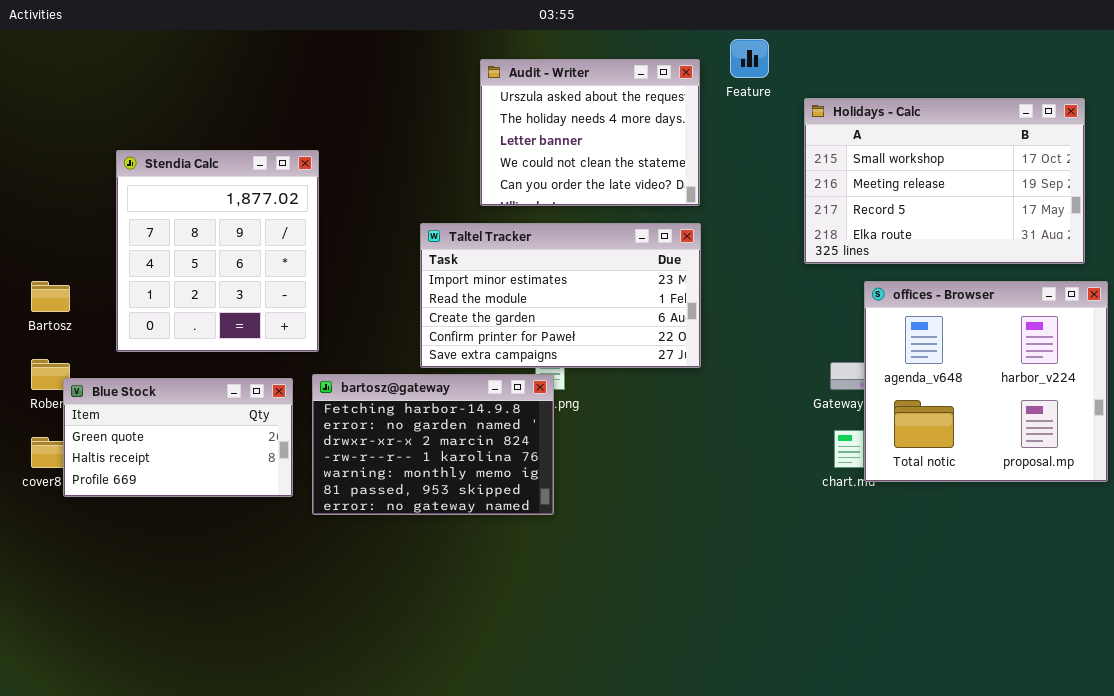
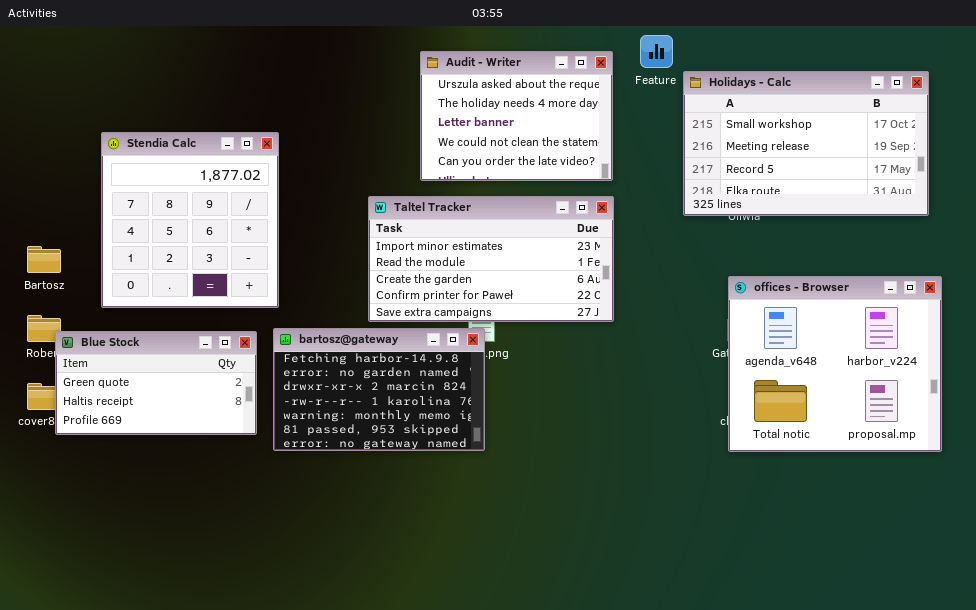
Holidays - Calc: [804,98,1085,264] -> [683,71,929,216], moved
offices - Browser: [864,281,1108,482] -> [728,276,942,452], moved

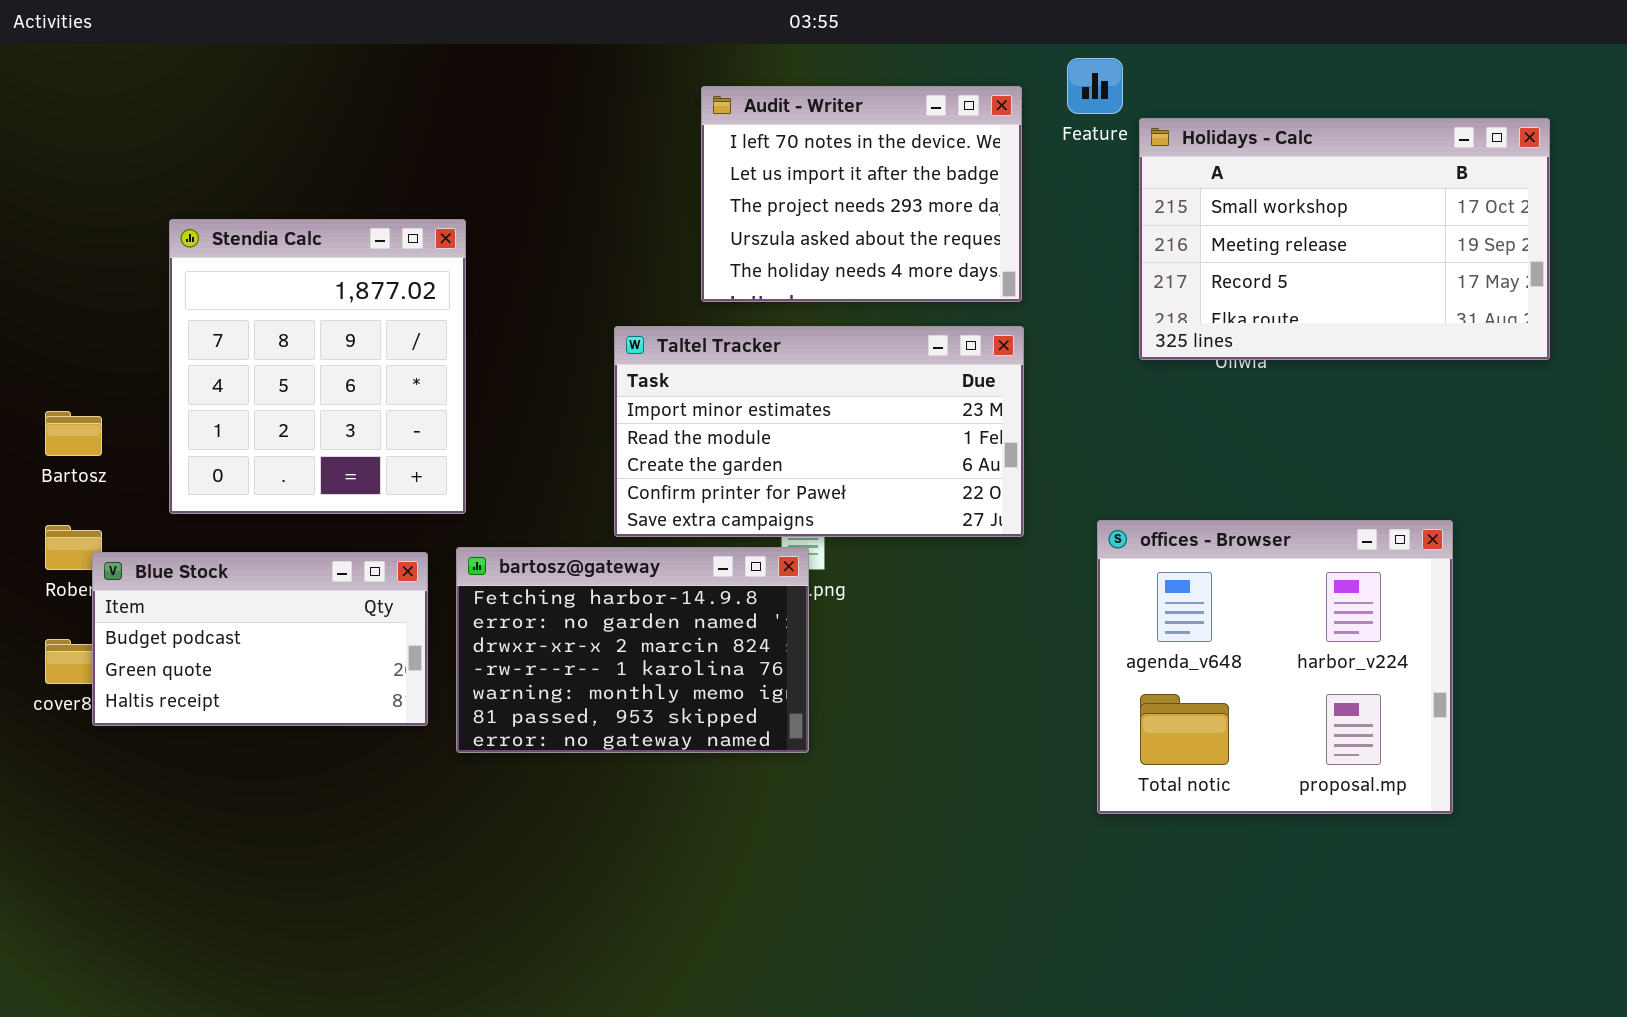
Audit - Writer: [420,51,613,181] -> [701,86,1022,302], scrolled up 3 rows
offices - Browser: [728,276,942,452] -> [1097,520,1453,814], moved
Blue Stock: [55,331,257,435] -> [92,552,428,726], scrolled up 1 row

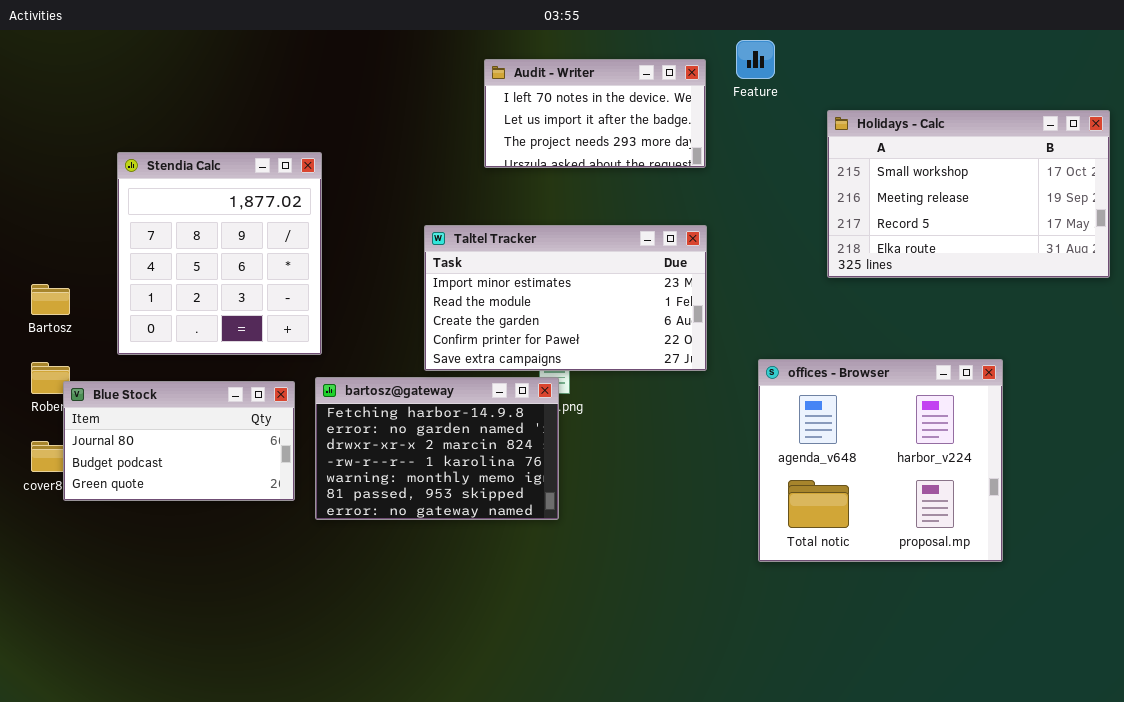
Audit - Writer: [701,86,1022,302] -> [484,59,706,168], resized
Holidays - Calc: [1139,118,1550,360] -> [827,110,1110,278], moved
Blue Stock: [92,552,428,726] -> [63,381,295,501], scrolled up 1 row

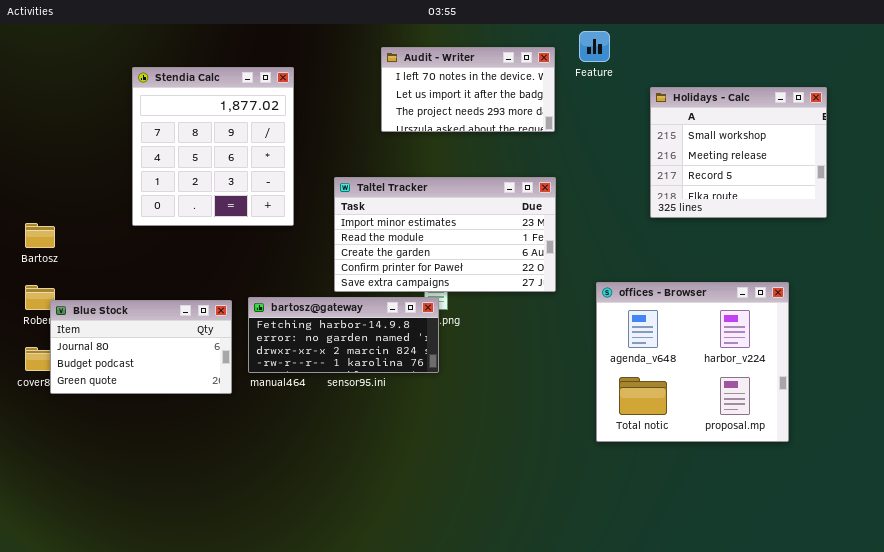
Holidays - Calc: [827,110,1110,278] -> [650,87,827,218], resized
Stendia Calc: [117,152,322,355] -> [132,67,294,226], moved
bartosz@gateway: [315,377,559,520] -> [248,297,439,373], resized

